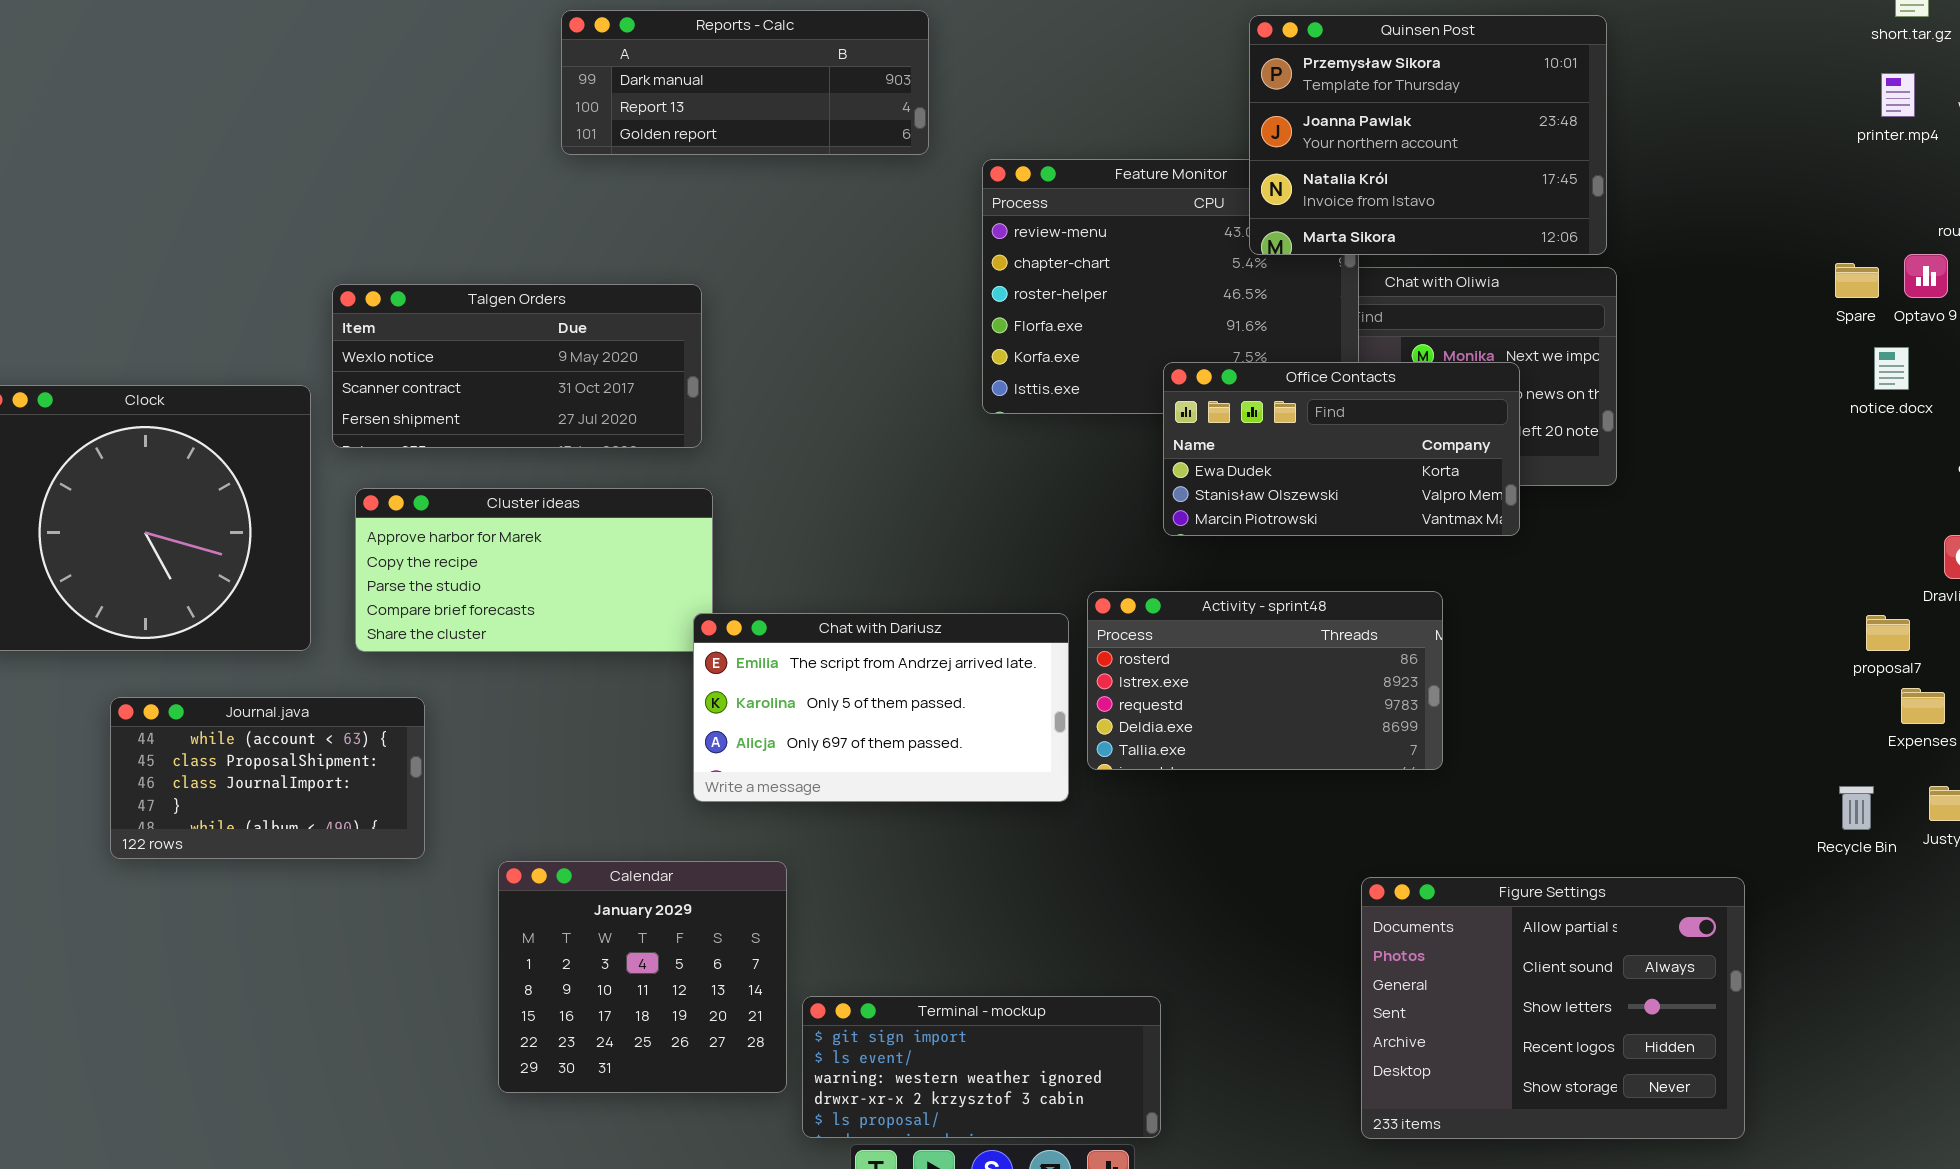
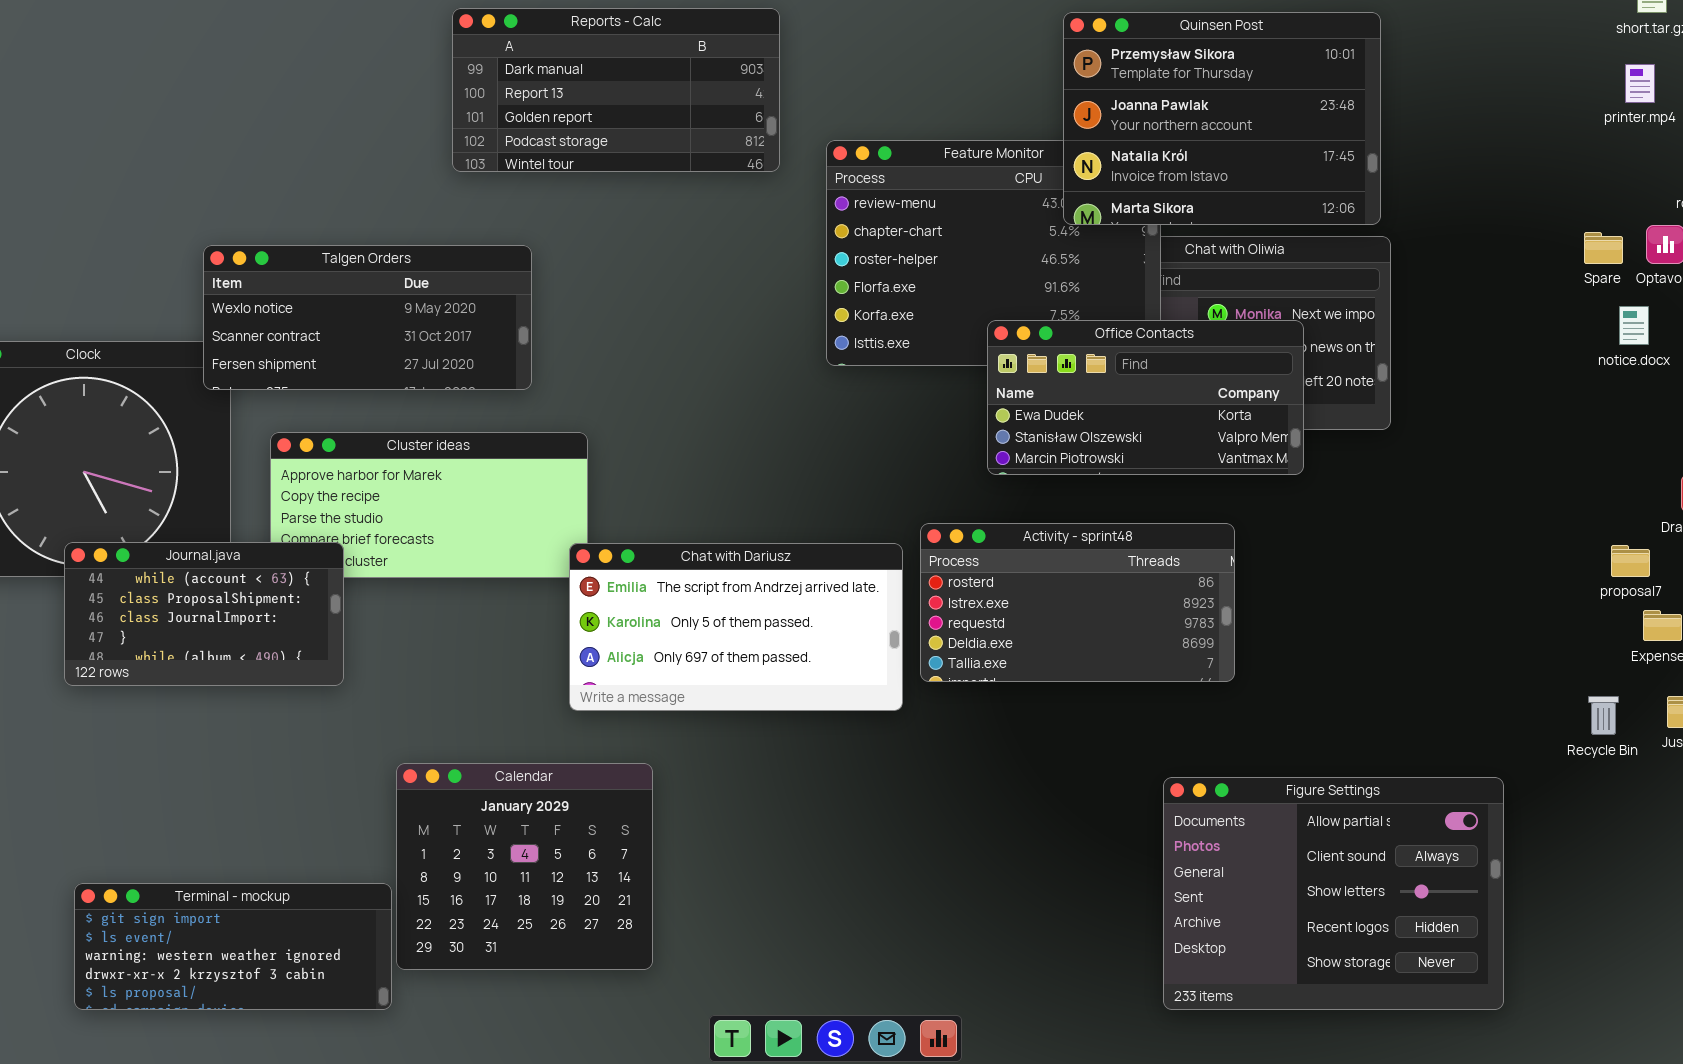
Reports - Calc: [561,10,929,155] -> [452,8,780,172], resized
Talgen Orders: [332,284,702,448] -> [203,245,532,390], moved
Journal.java: [110,697,425,859] -> [64,542,344,686], moved
Terminal - mockup: [802,996,1161,1138] -> [74,883,392,1010], moved

